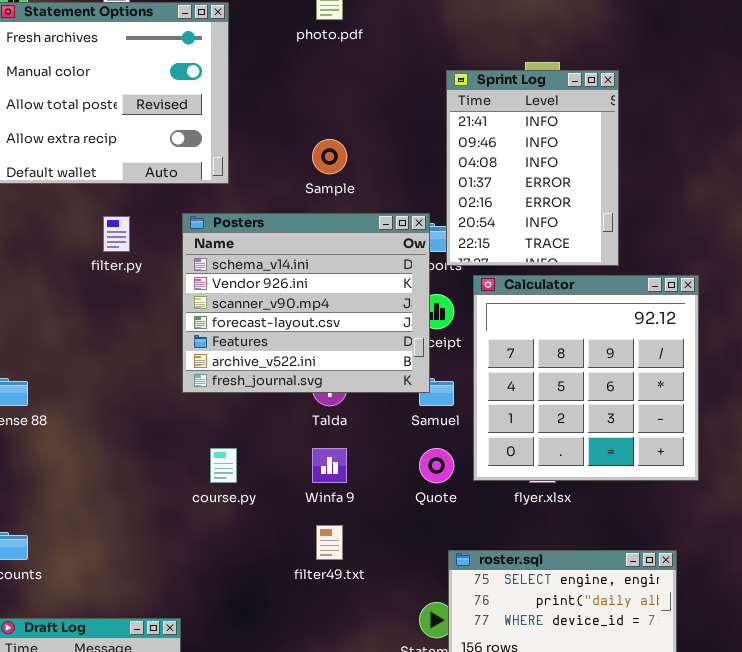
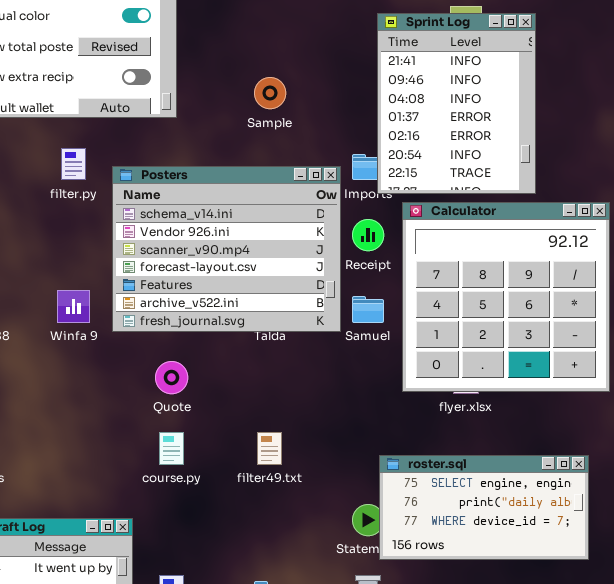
Posters: [182,213,430,393] -> [112,166,341,332], moved
course.py: [210,448,237,483] -> [159,432,184,465], moved
Winfa 9: [312,448,347,483] -> [57,290,90,323], moved
Quote: [419,448,454,483] -> [155,361,188,394], moved

